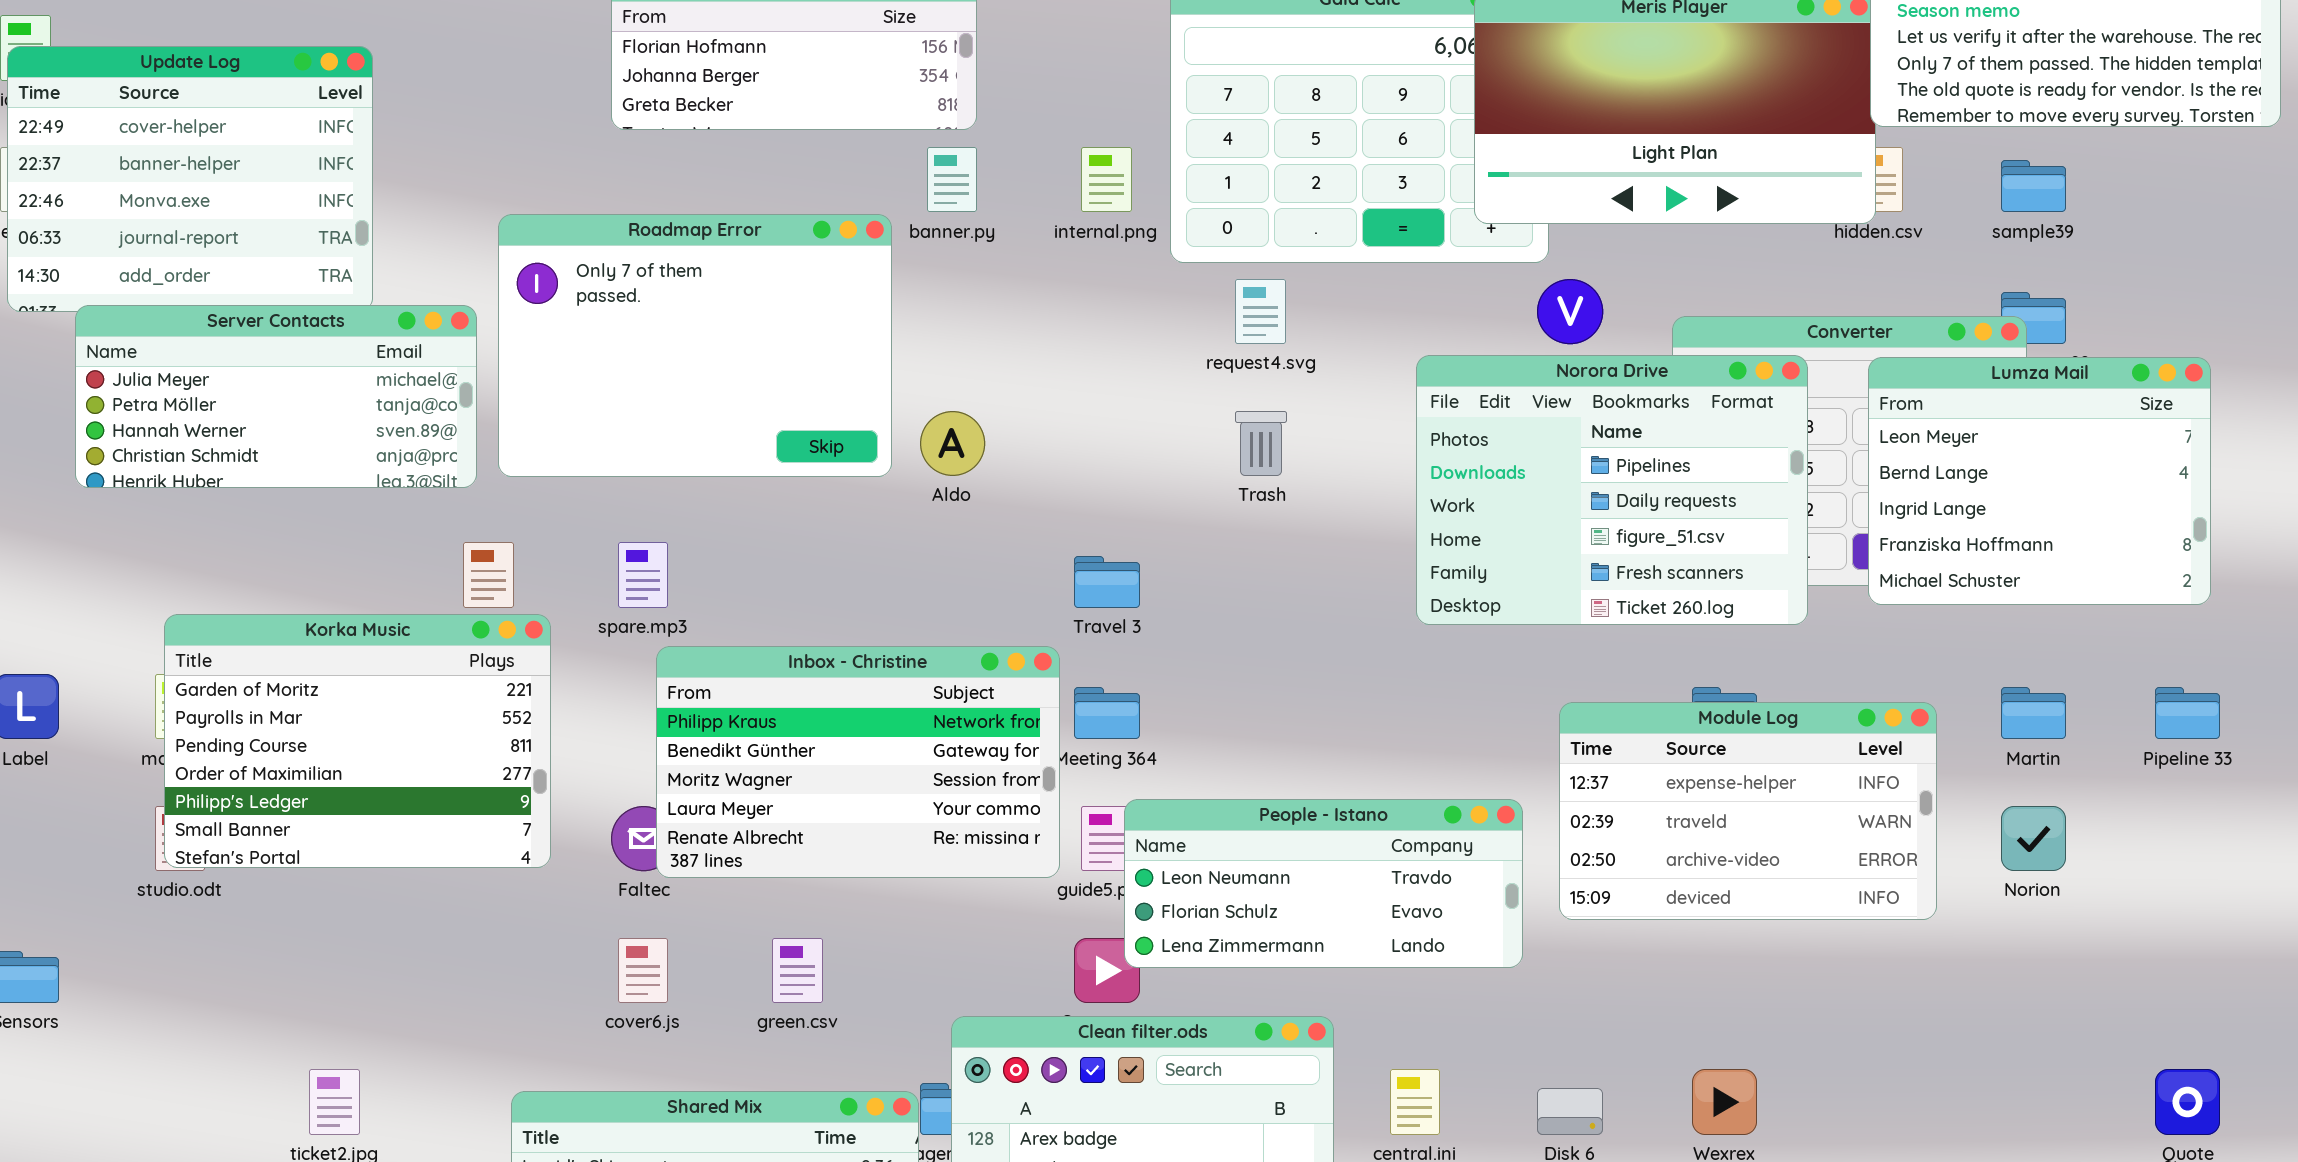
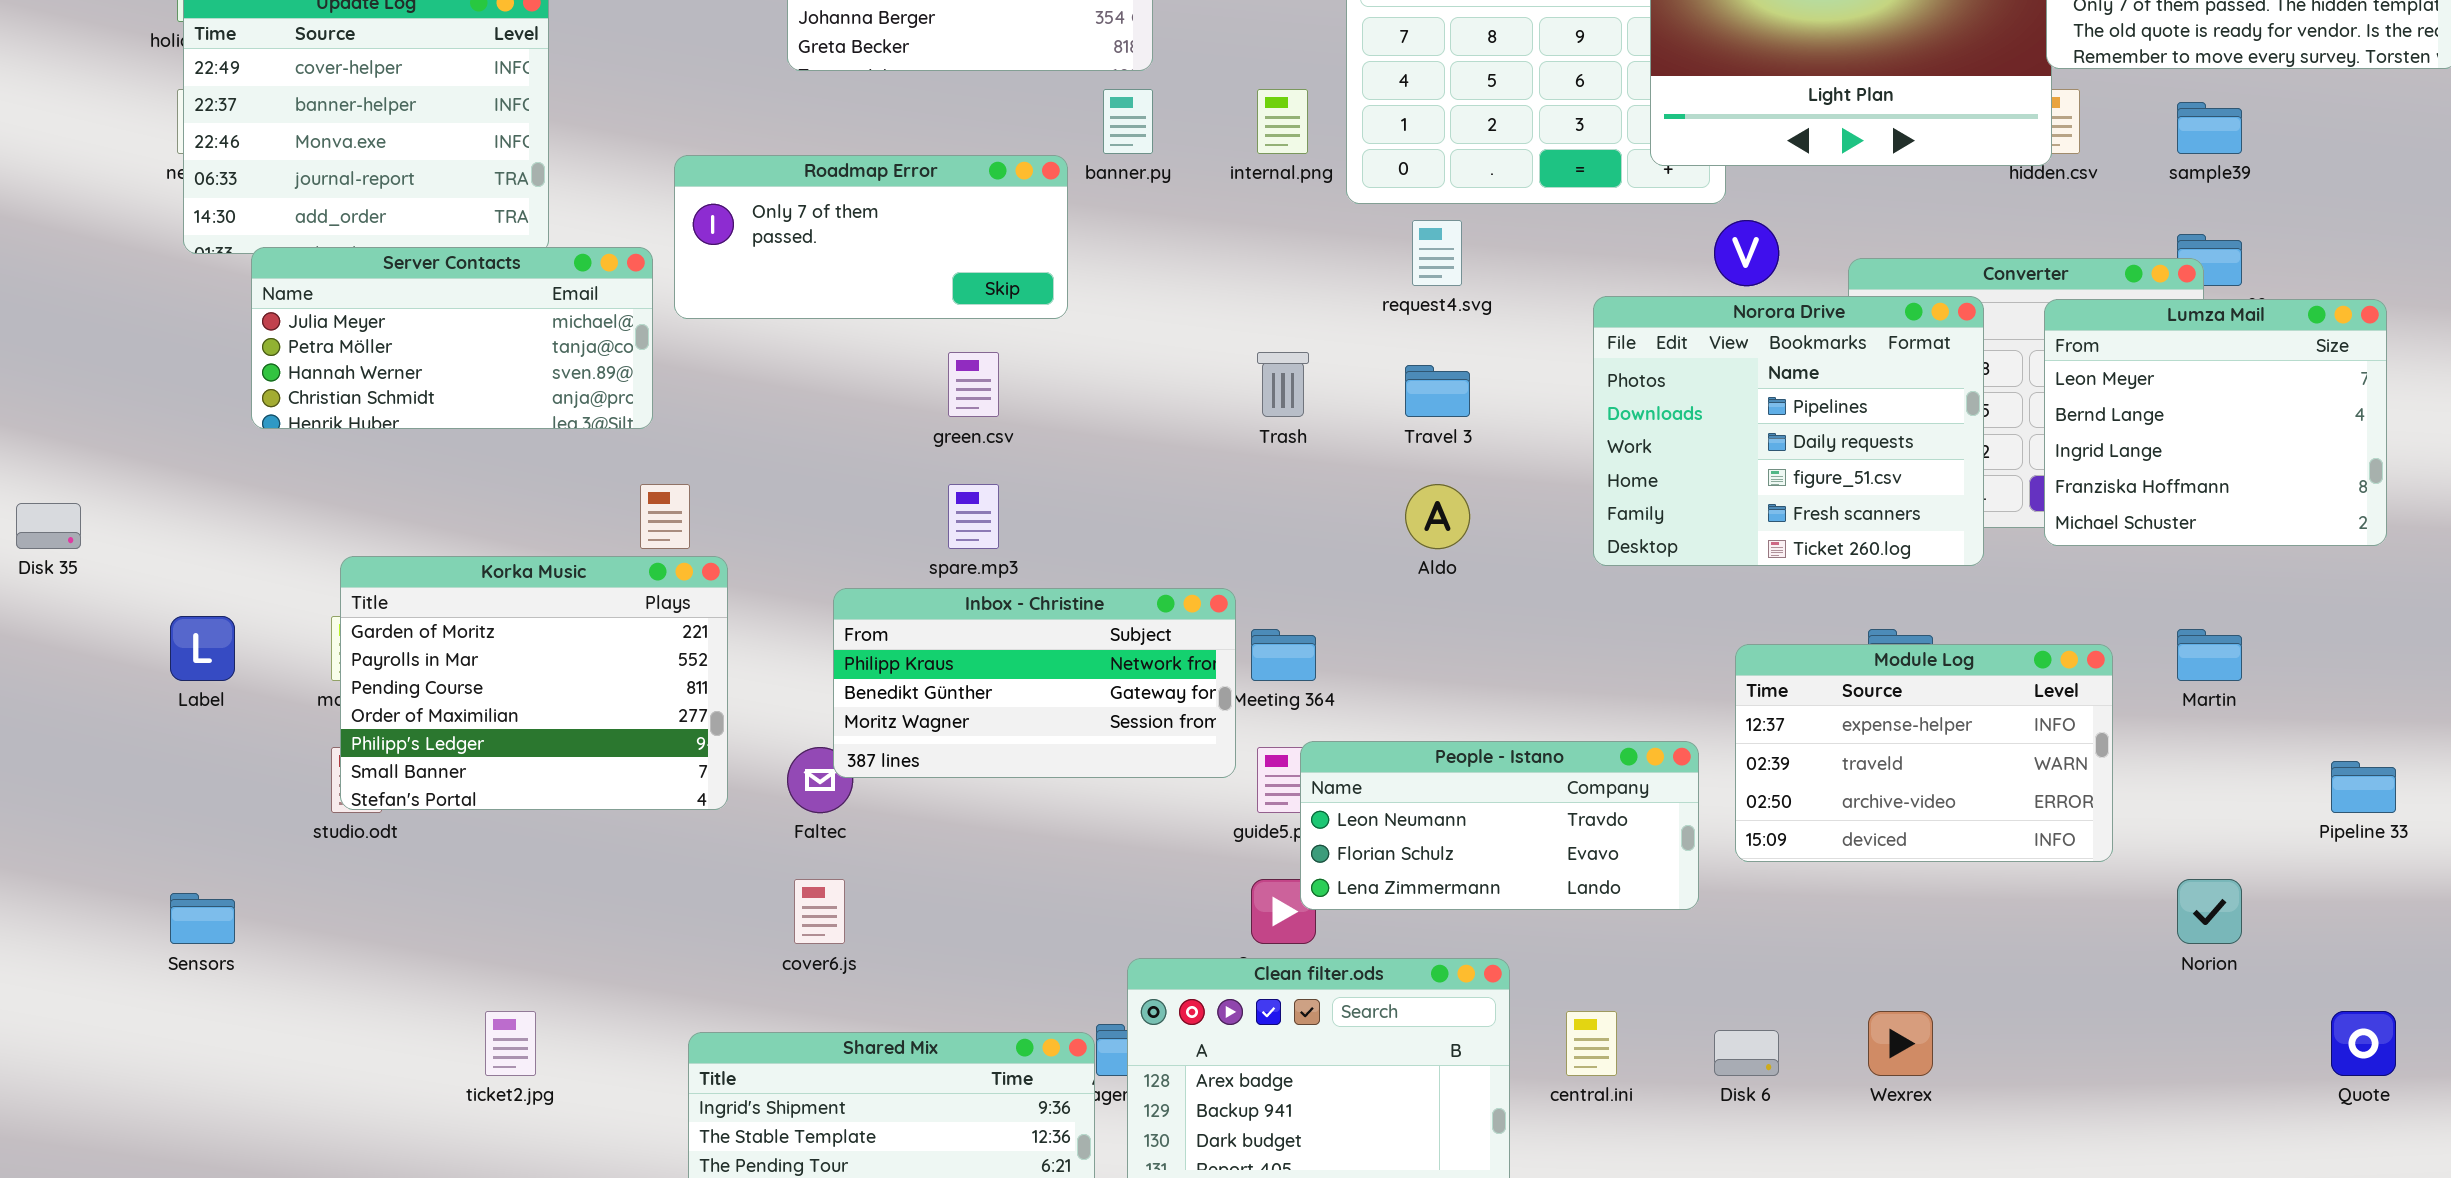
Roadmap Error: [498,214,892,477] -> [674,155,1068,319], resized
Aldo: [920,411,985,476] -> [1405,484,1470,549], moved
Trash: [1235,411,1287,476] -> [1257,352,1309,417], moved
spare.mp3: [618,542,668,608] -> [948,484,999,549], moved
Travel 3: [1074,556,1140,608] -> [1405,365,1470,417], moved
Inbox - Christine: [656,646,1060,878] -> [833,588,1236,778], resized
Pipeline 33: [2155,687,2220,739] -> [2331,761,2396,813], moved
Norion: [2001,806,2066,871] -> [2177,879,2242,944], moved
green.csv: [772,938,823,1003] -> [948,352,999,417], moved

